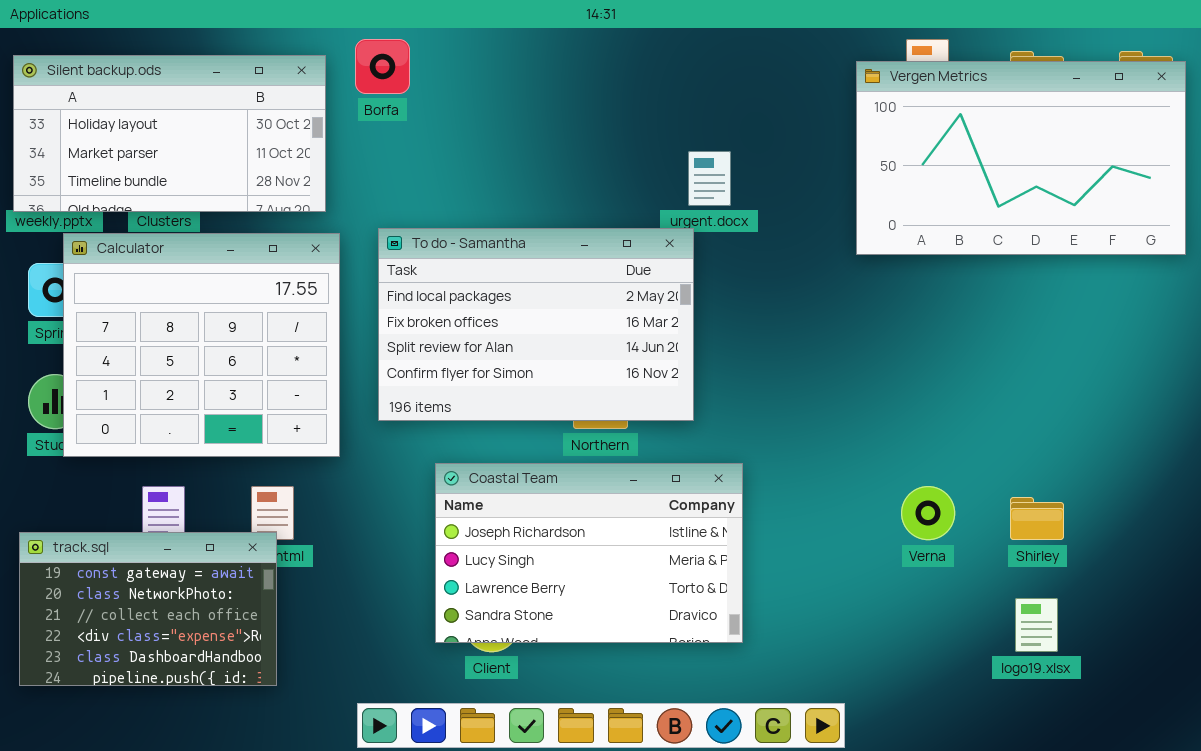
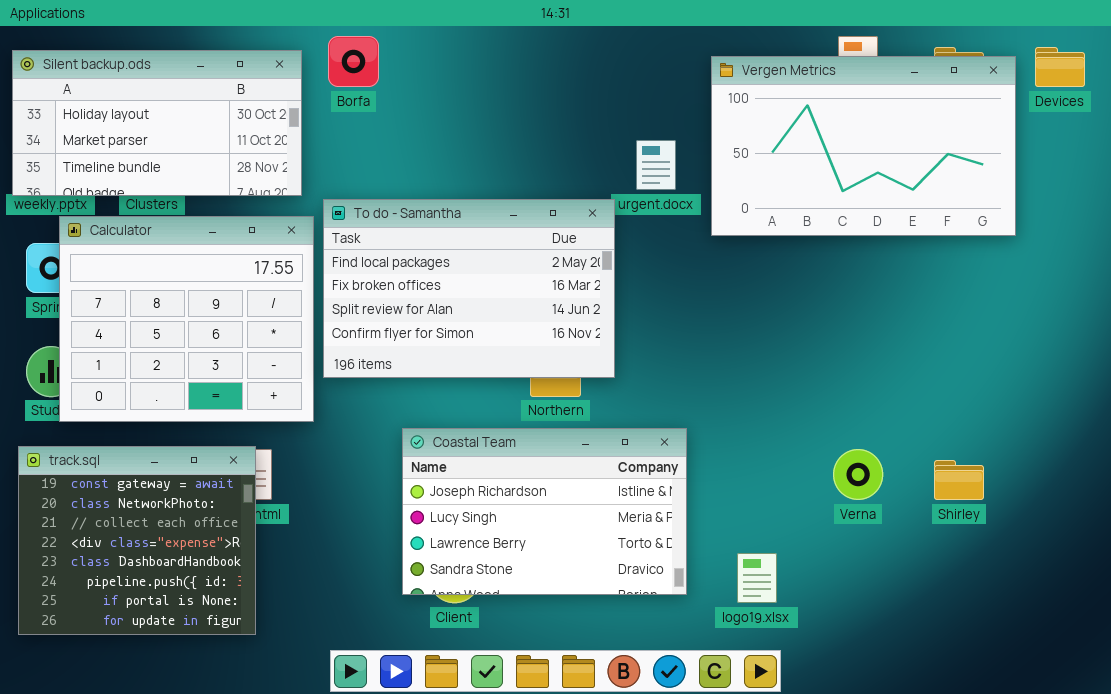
Vergen Metrics: [856,61,1186,255] -> [711,56,1016,236], moved
To do - Samantha: [378,228,694,421] -> [323,199,615,378], moved
track.sql: [19,532,277,686] -> [18,446,256,635], resized
logo19.xlsx: [1015,598,1058,652] -> [737,553,777,603], moved

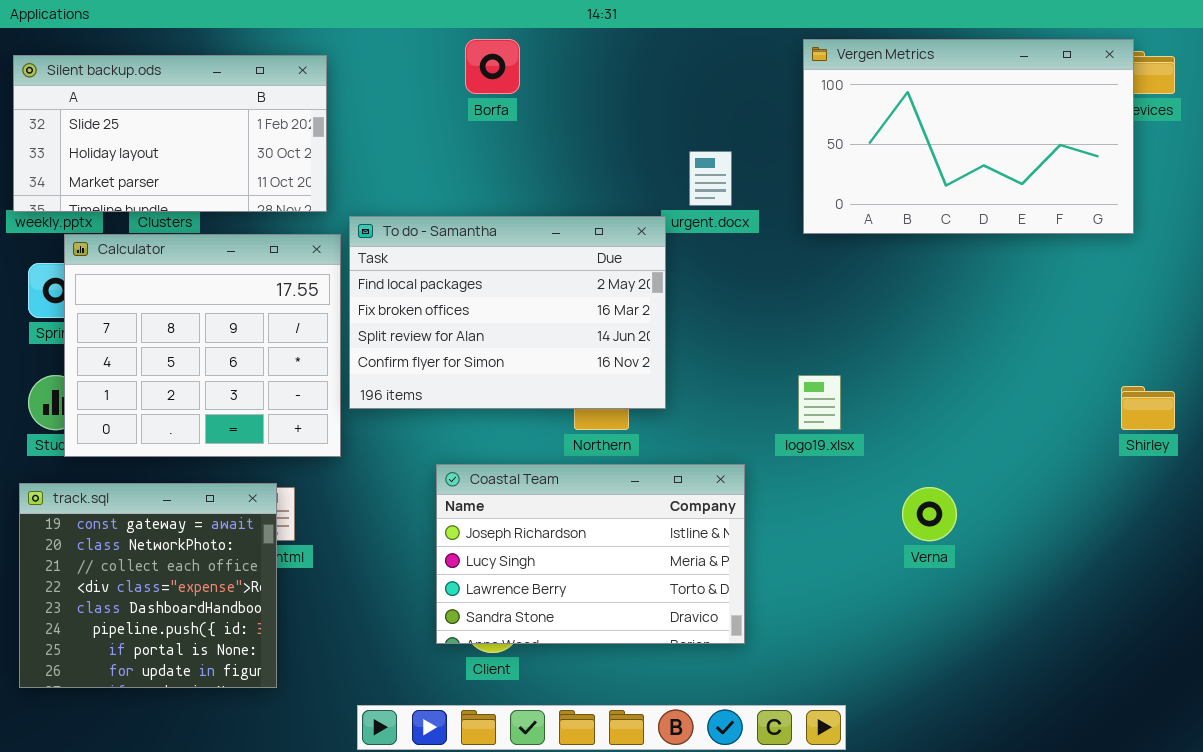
Borfa: [328,36,379,87] -> [465,39,520,94], moved
Silent backup.ods: [12,50,302,196] -> [13,55,327,212], scrolled up 1 row
Vergen Metrics: [711,56,1016,236] -> [803,39,1134,234], moved
Shirley: [934,460,984,500] -> [1121,386,1175,430], moved
logo19.xlsx: [737,553,777,603] -> [798,375,841,430], moved

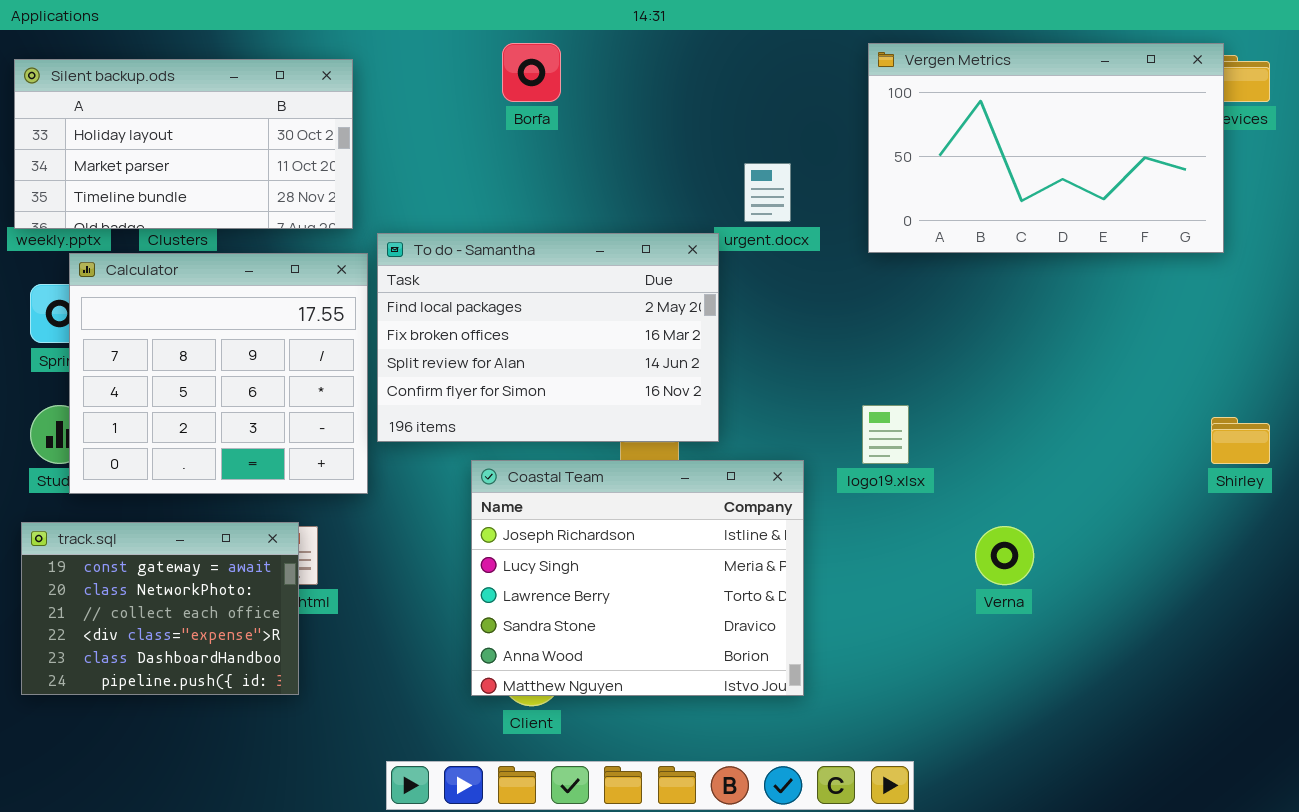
Silent backup.ods: [13,55,327,212] -> [14,59,353,229], scrolled down 1 row
Coastal Team: [436,464,745,644] -> [471,460,804,696], resized
track.sql: [19,483,277,688] -> [21,522,299,695], resized

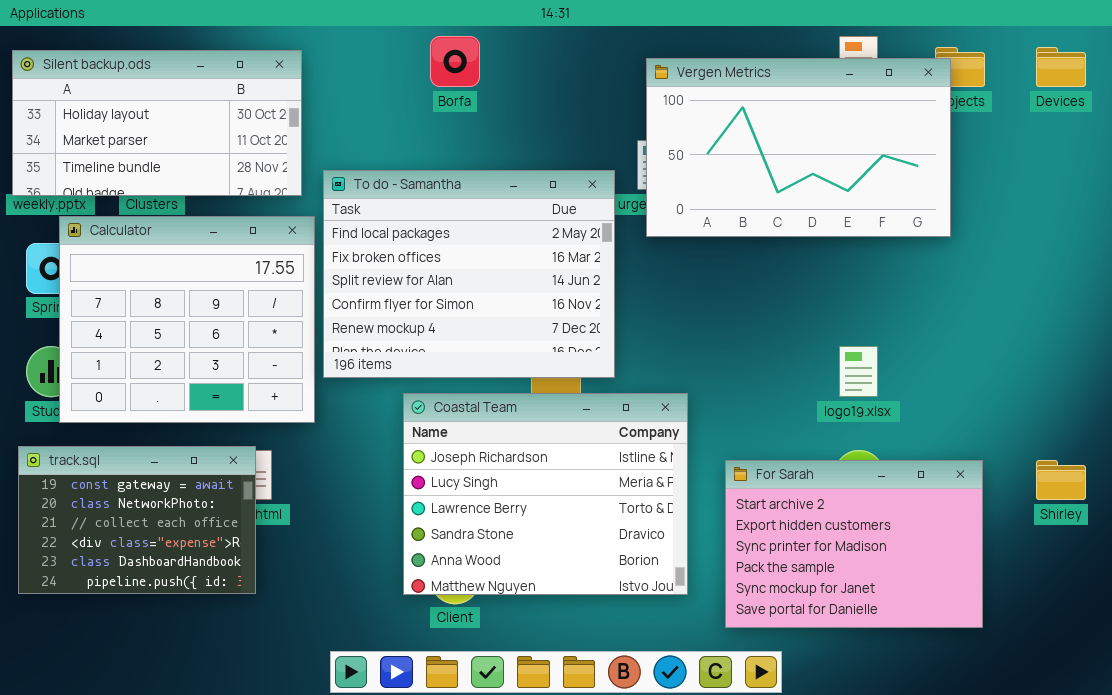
Vergen Metrics: [868,43,1224,253] -> [646,58,951,237], moved
To do - Samantha: [377,233,719,442] -> [323,170,615,378], resized
logo19.xlsx: [862,405,909,464] -> [839,346,878,397], moved
Shirley: [1211,417,1270,464] -> [1036,460,1086,500], moved
For Sarah: none -> [725,460,983,628], opened

